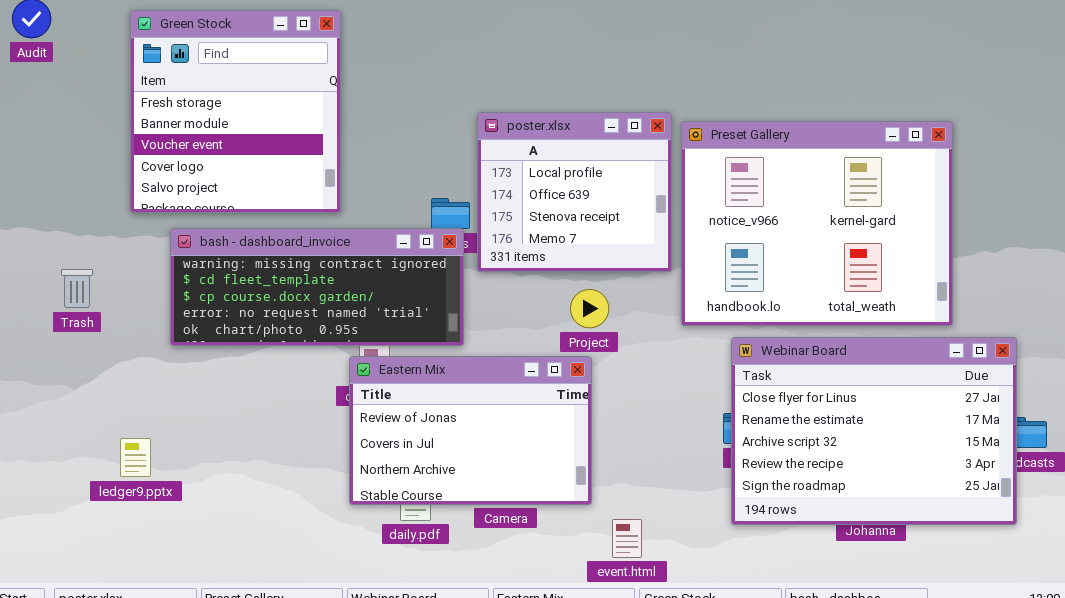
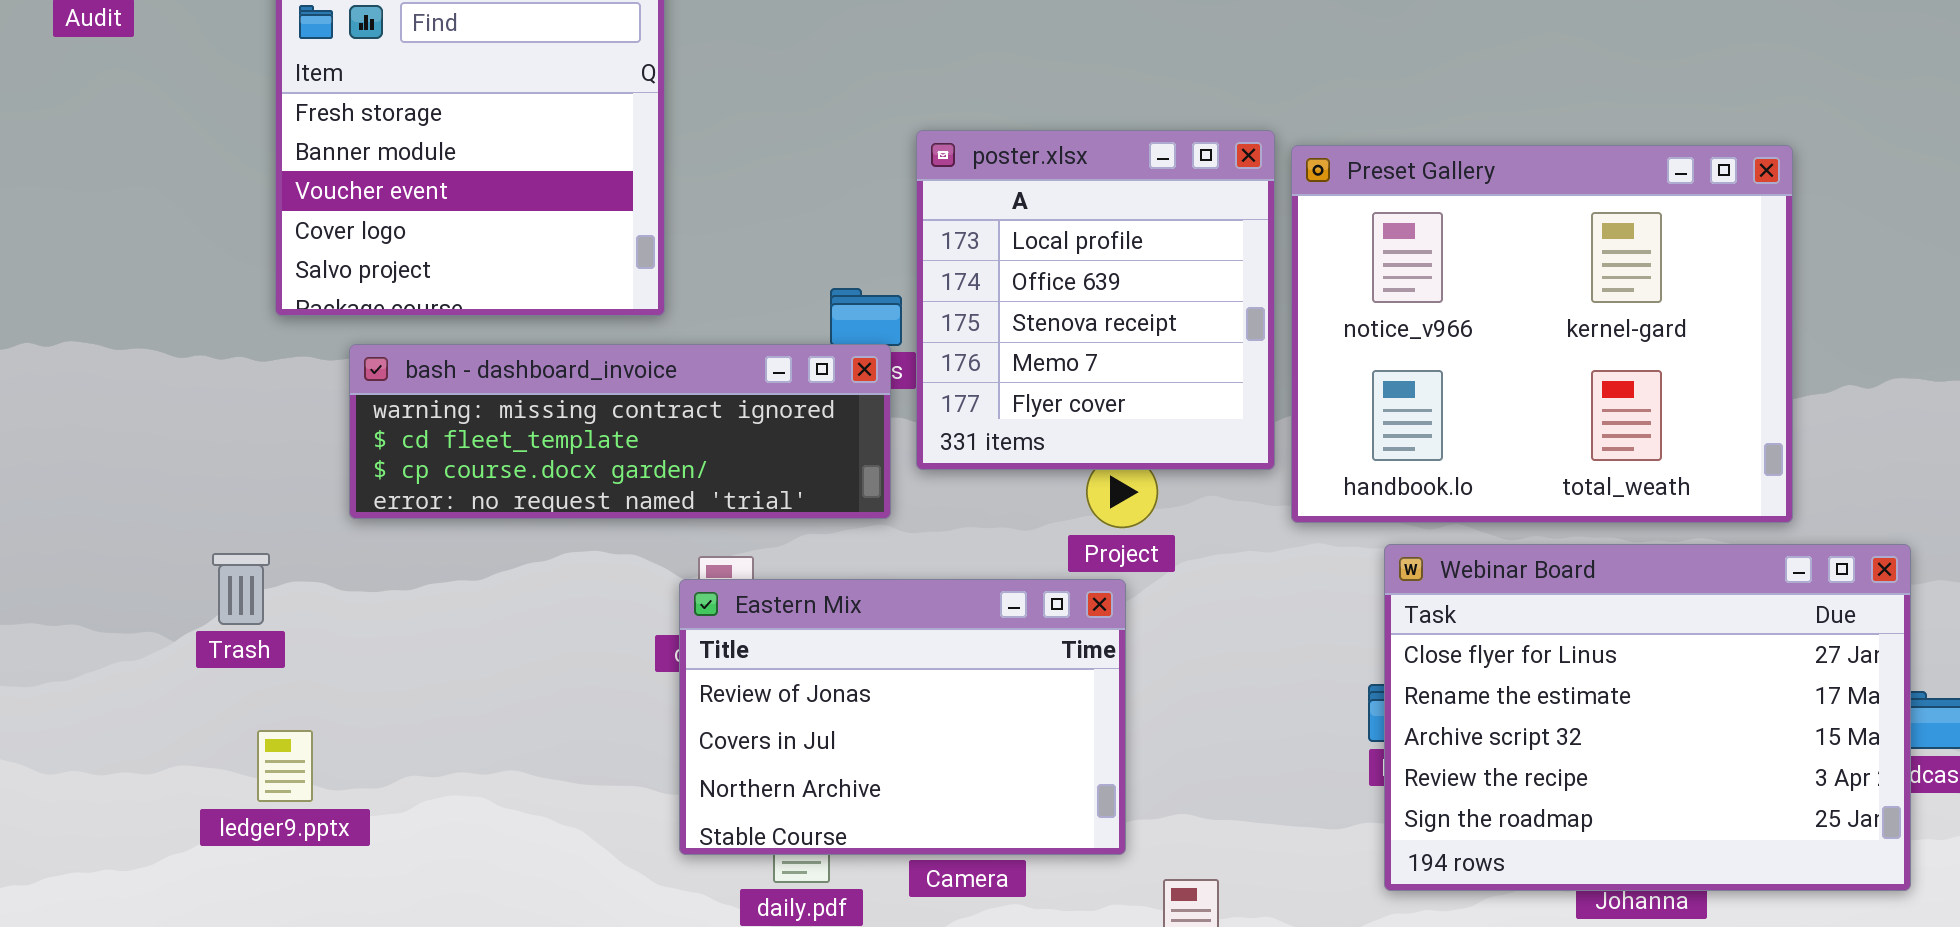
poster.xlsx: [477,112,672,272] -> [916,130,1275,470], resized
bash - dashboard_invoice: [170,228,464,346] -> [349,344,891,519], resized
Trash: [61,269,93,308] -> [212,553,270,625], moved

